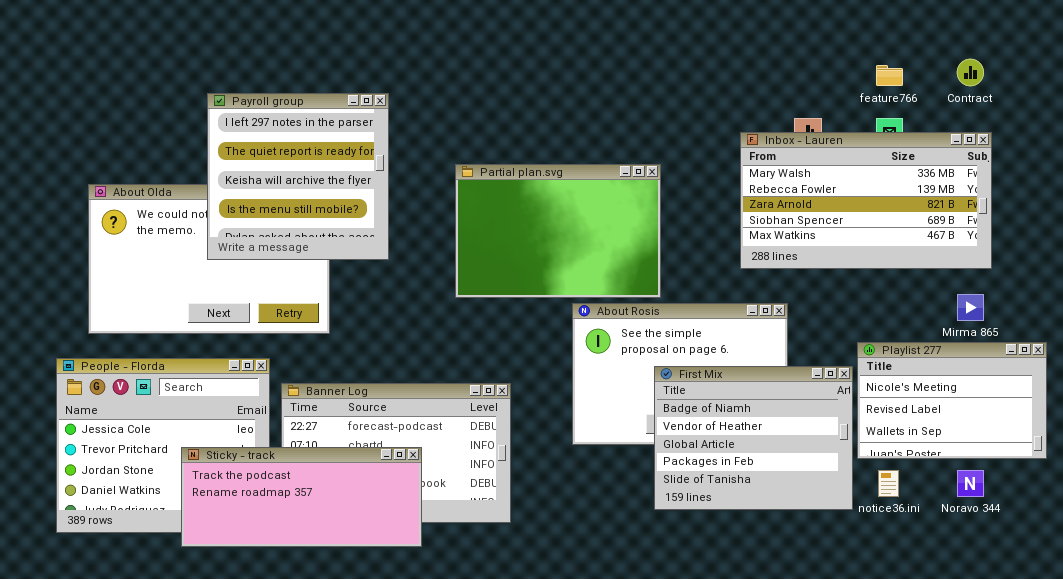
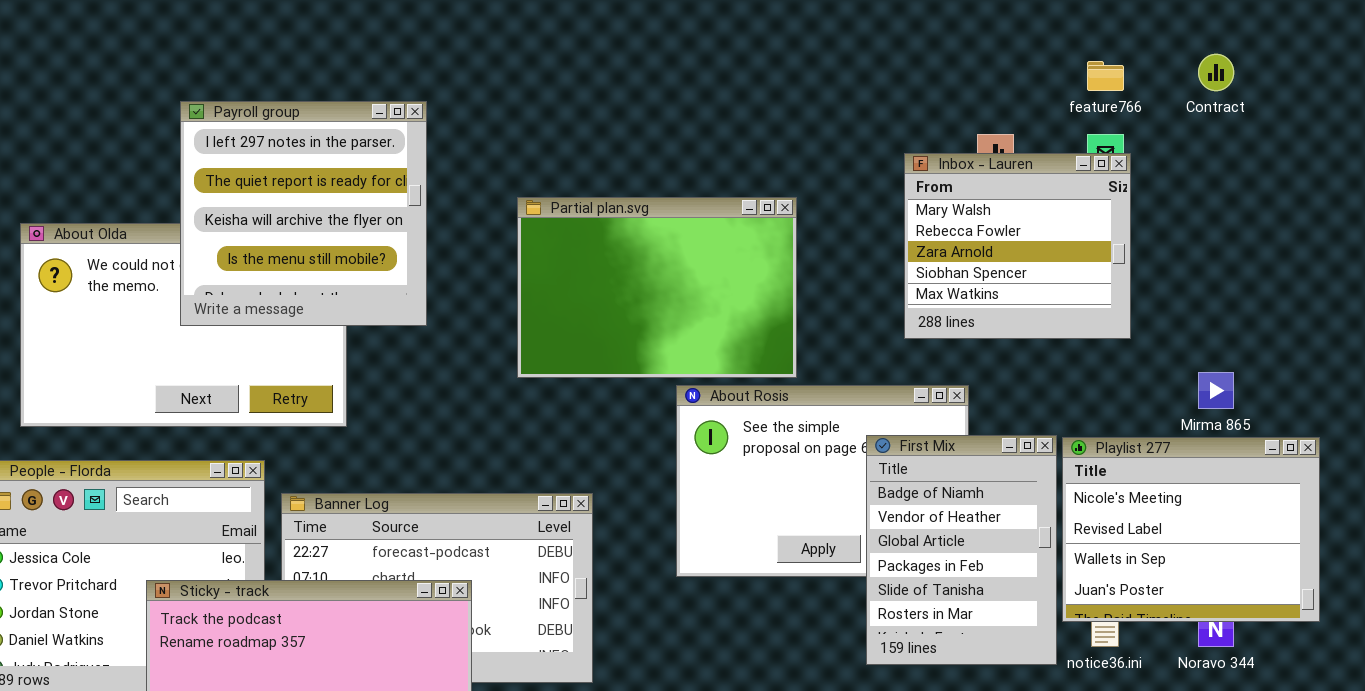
Inbox - Lauren: [740,132,992,269] -> [904,153,1131,339], resized
Playlist 277: [857,342,1047,459] -> [1062,437,1320,622], resized
First Mix: [654,366,853,510] -> [866,435,1057,665], resized

